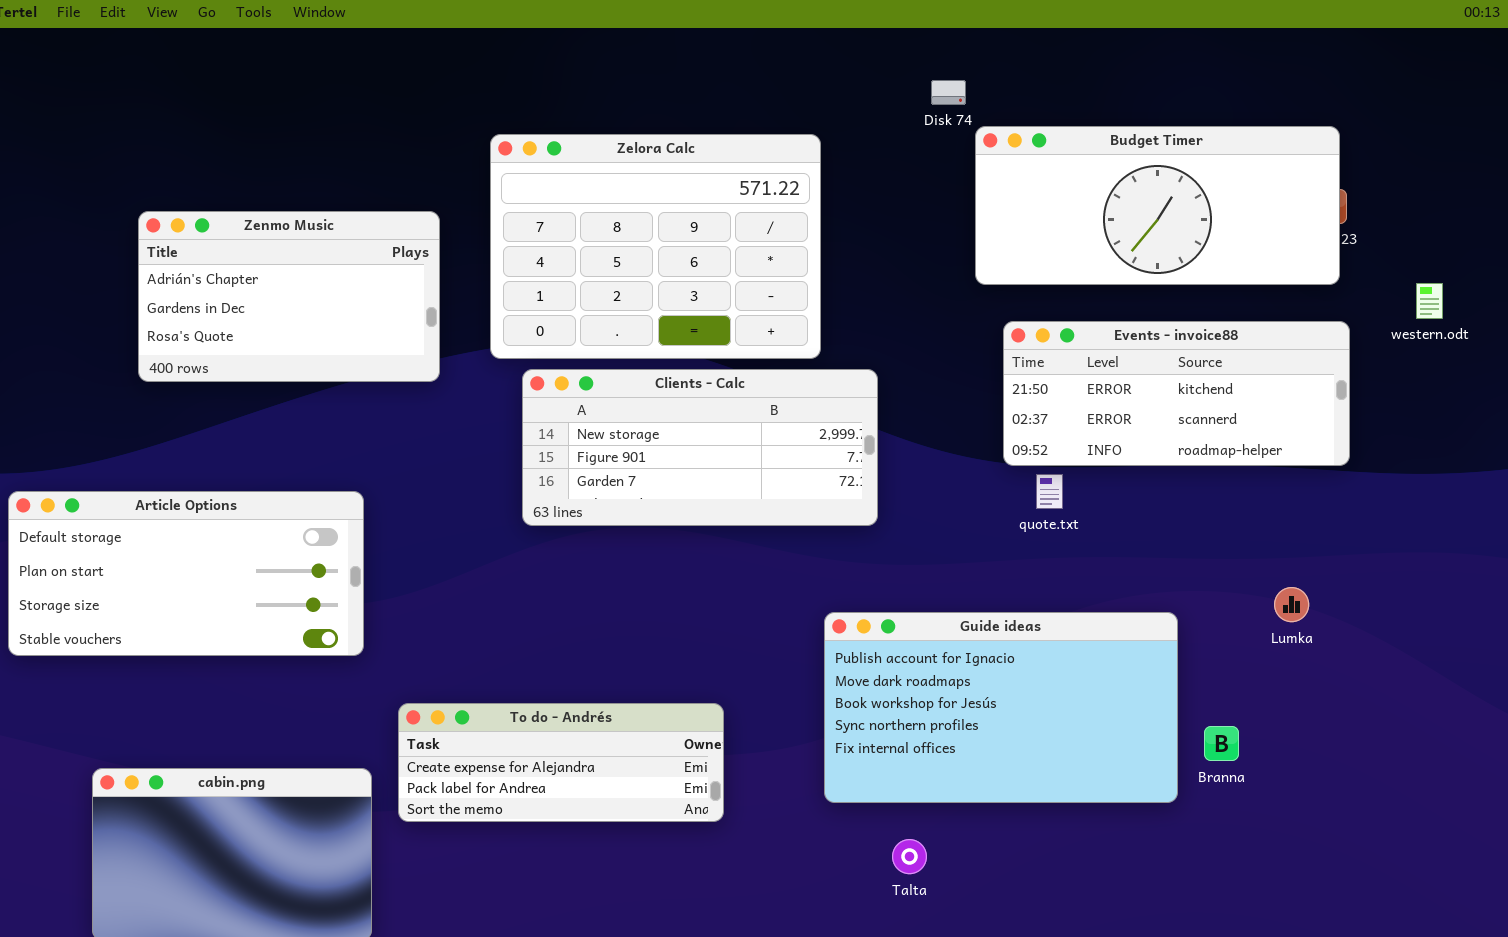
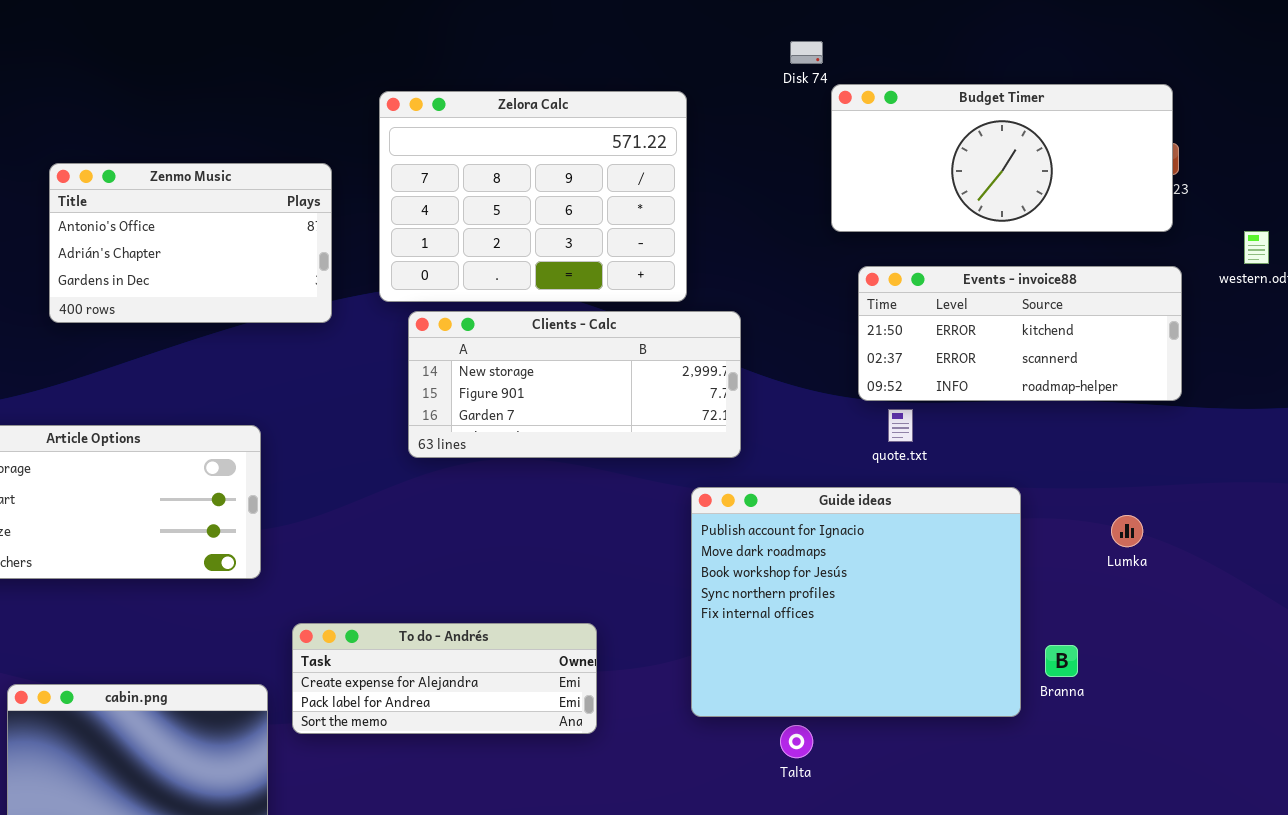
Zenmo Music: [138,211,440,382] -> [49,163,332,323], scrolled up 1 row
Guide ideas: [824,612,1178,803] -> [691,487,1021,717], resized
Talta: [892,839,927,874] -> [780,725,813,758], moved

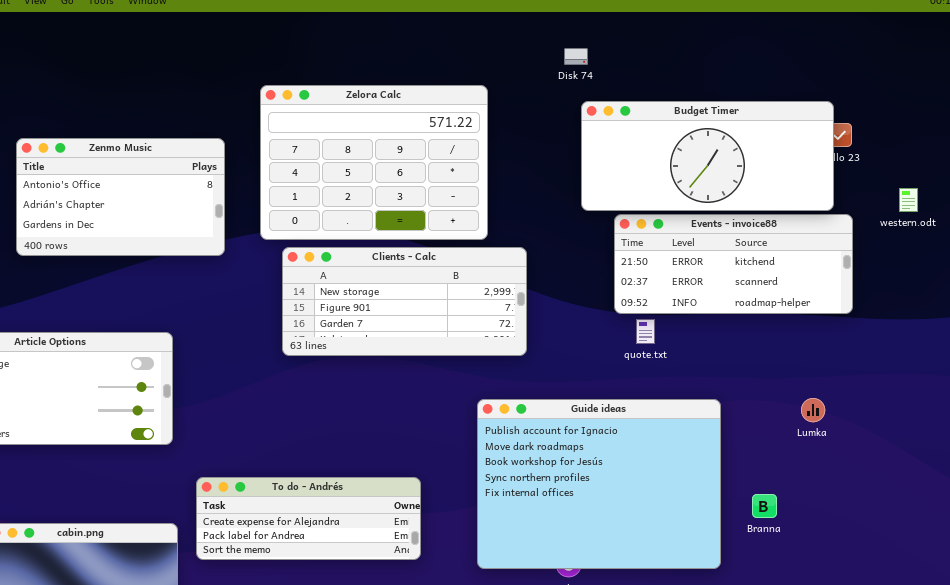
Budget Timer: [831,84,1173,232] -> [581,101,834,211], moved
Guide ideas: [691,487,1021,717] -> [477,399,721,569], moved

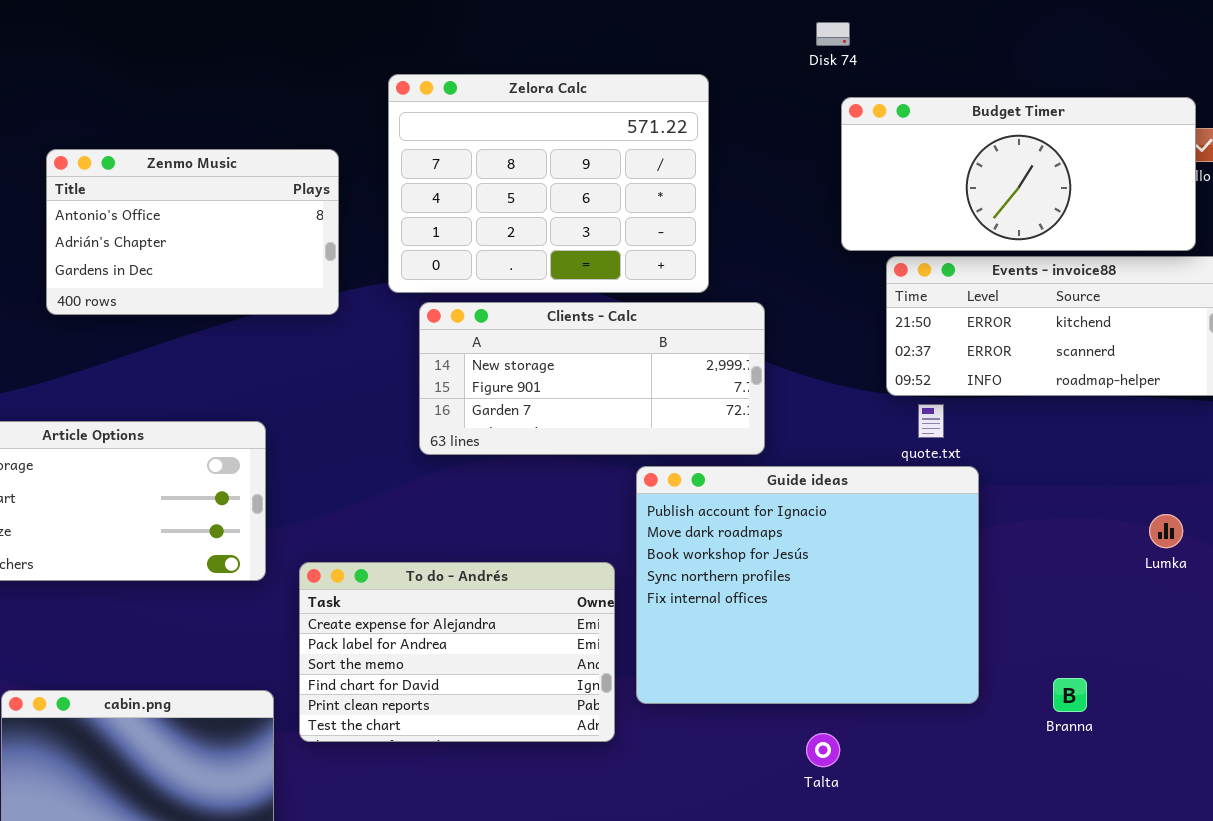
Guide ideas: [477,399,721,569] -> [636,466,979,704], moved
To do - Andrés: [196,477,421,560] -> [299,562,615,742], resized
Branna: [752,494,777,518] -> [1053,678,1087,712], moved

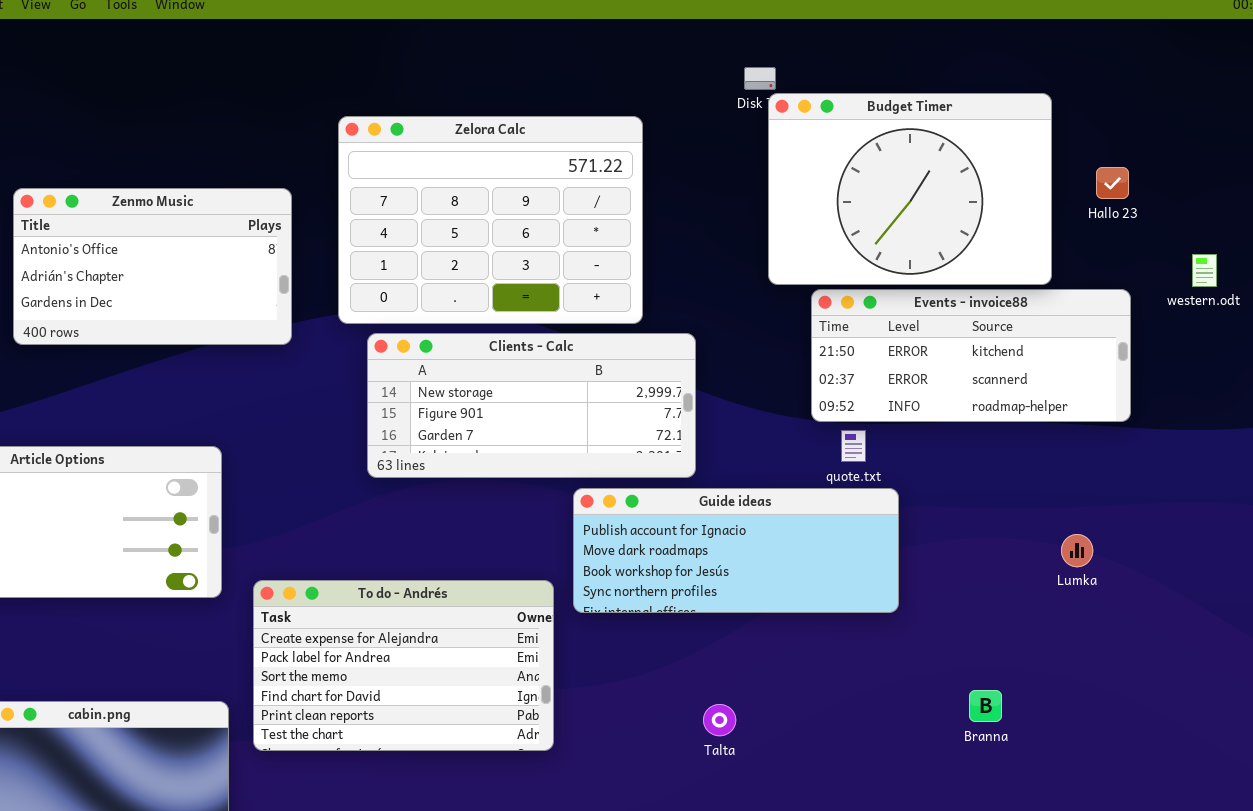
Budget Timer: [841,97,1196,251] -> [768,93,1052,285], resized
Guide ideas: [636,466,979,704] -> [573,488,899,613], resized
Talta: [806,733,840,767] -> [703,704,736,736], moved

